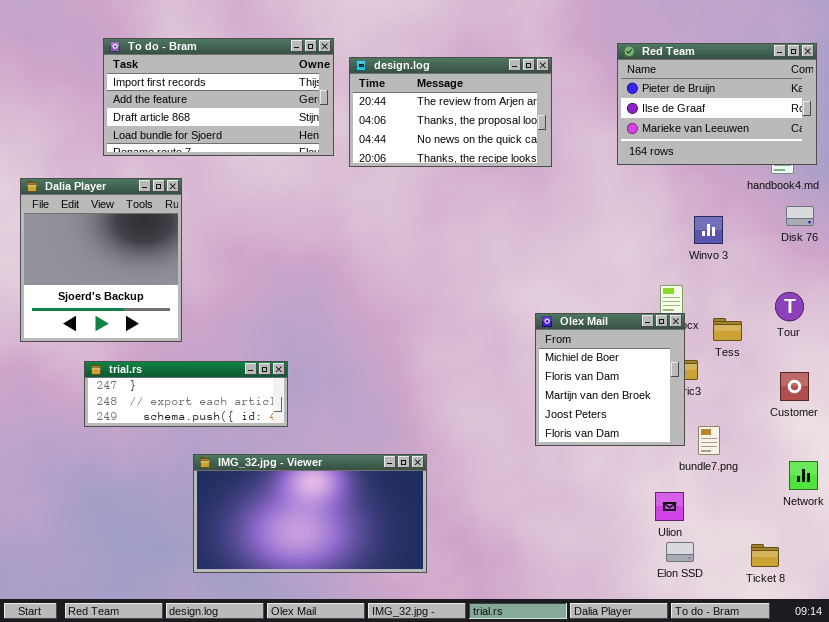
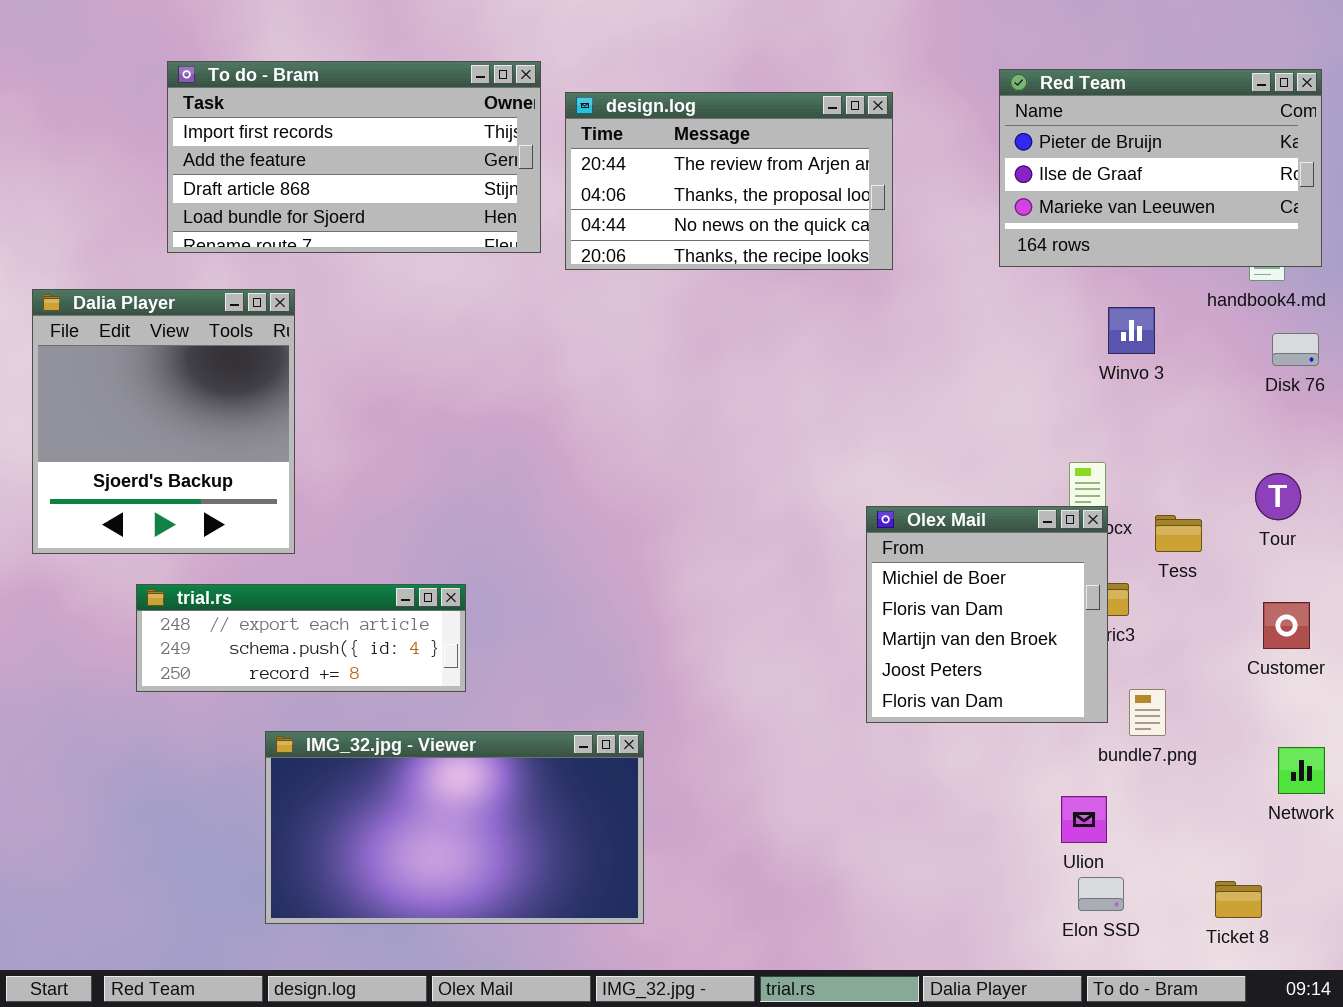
Winvo 3: [694,216,723,244] -> [1108,307,1155,354], moved
trial.rs: [84,361,288,427] -> [136,584,466,692], scrolled down 1 row
IMG_32.jpg - Viewer: [193,454,427,573] -> [265,731,644,924], moved

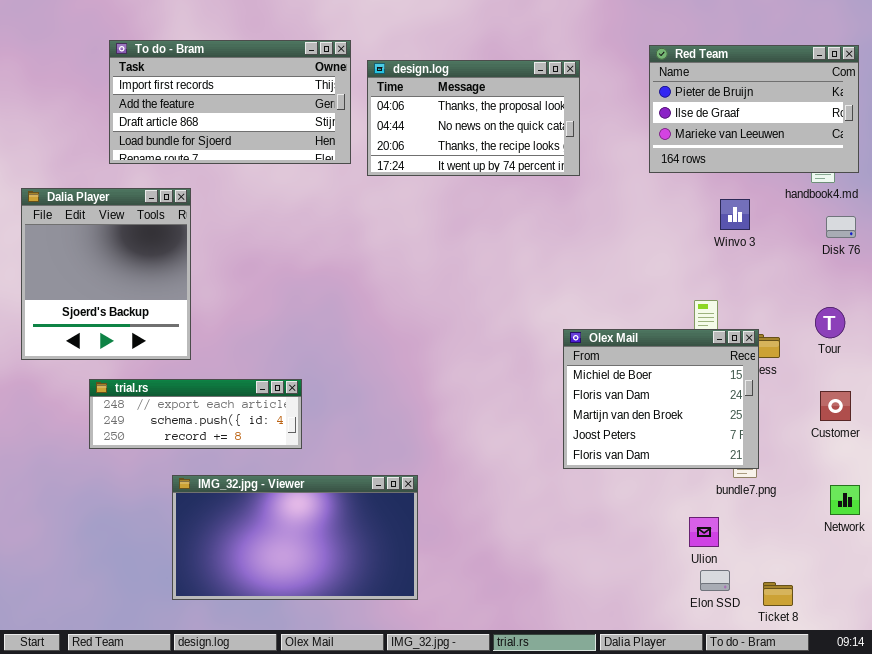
design.log: [565,92,893,270] -> [367,60,580,176], scrolled down 1 row
Olex Mail: [866,506,1108,723] -> [563,329,759,469], resized
Ticket 8: [1215,881,1262,918] -> [763,582,793,606], moved

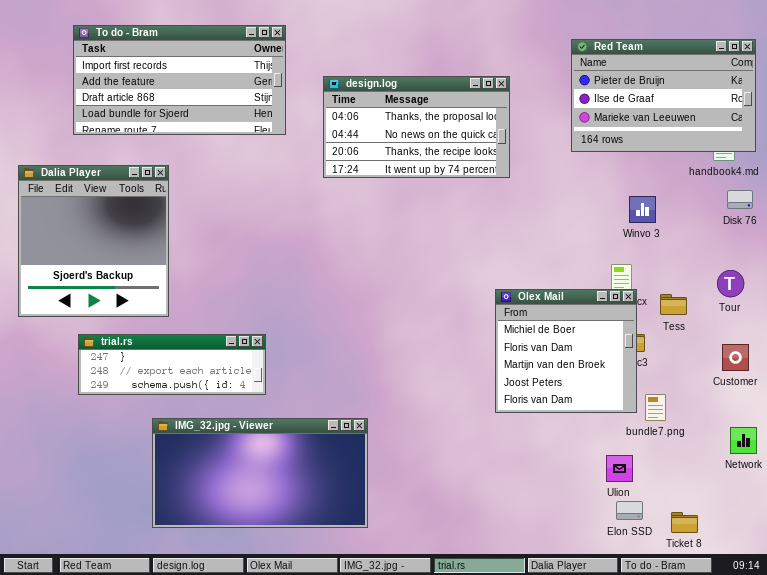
To do - Bram: [109,40,351,164] -> [73,25,286,135], moved
design.log: [367,60,580,176] -> [323,76,510,178], moved
Winvo 3: [720,199,750,230] -> [629,196,656,223], moved
Olex Mail: [563,329,759,469] -> [495,289,637,413], resized
trial.rs: [89,379,302,449] -> [78,334,266,395], scrolled up 1 row

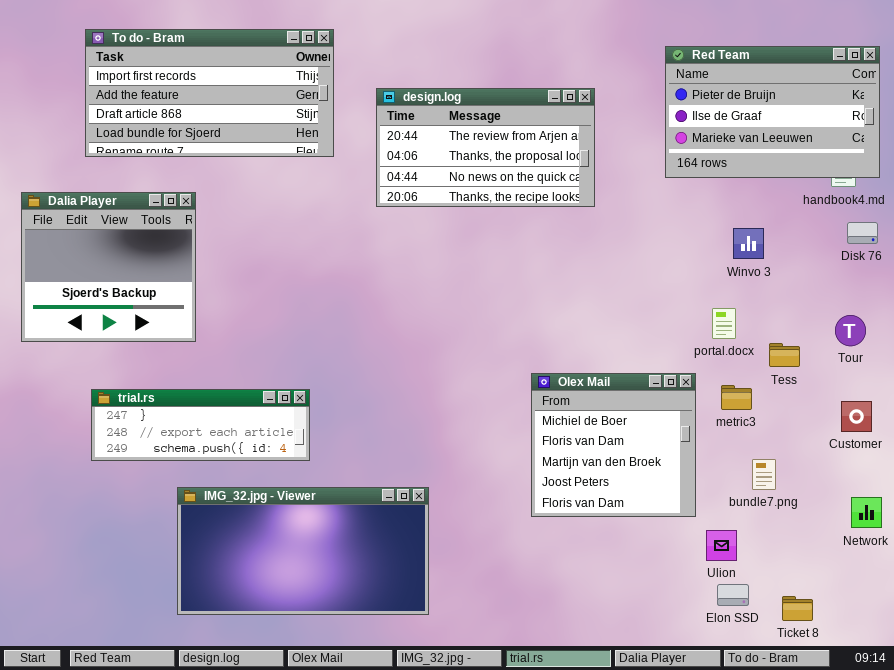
design.log: [323,76,510,178] -> [376,88,595,207], scrolled up 1 row
Dalia Player: [18,165,169,317] -> [21,192,196,342], resized
Olex Mail: [495,289,637,413] -> [531,373,696,517], moved

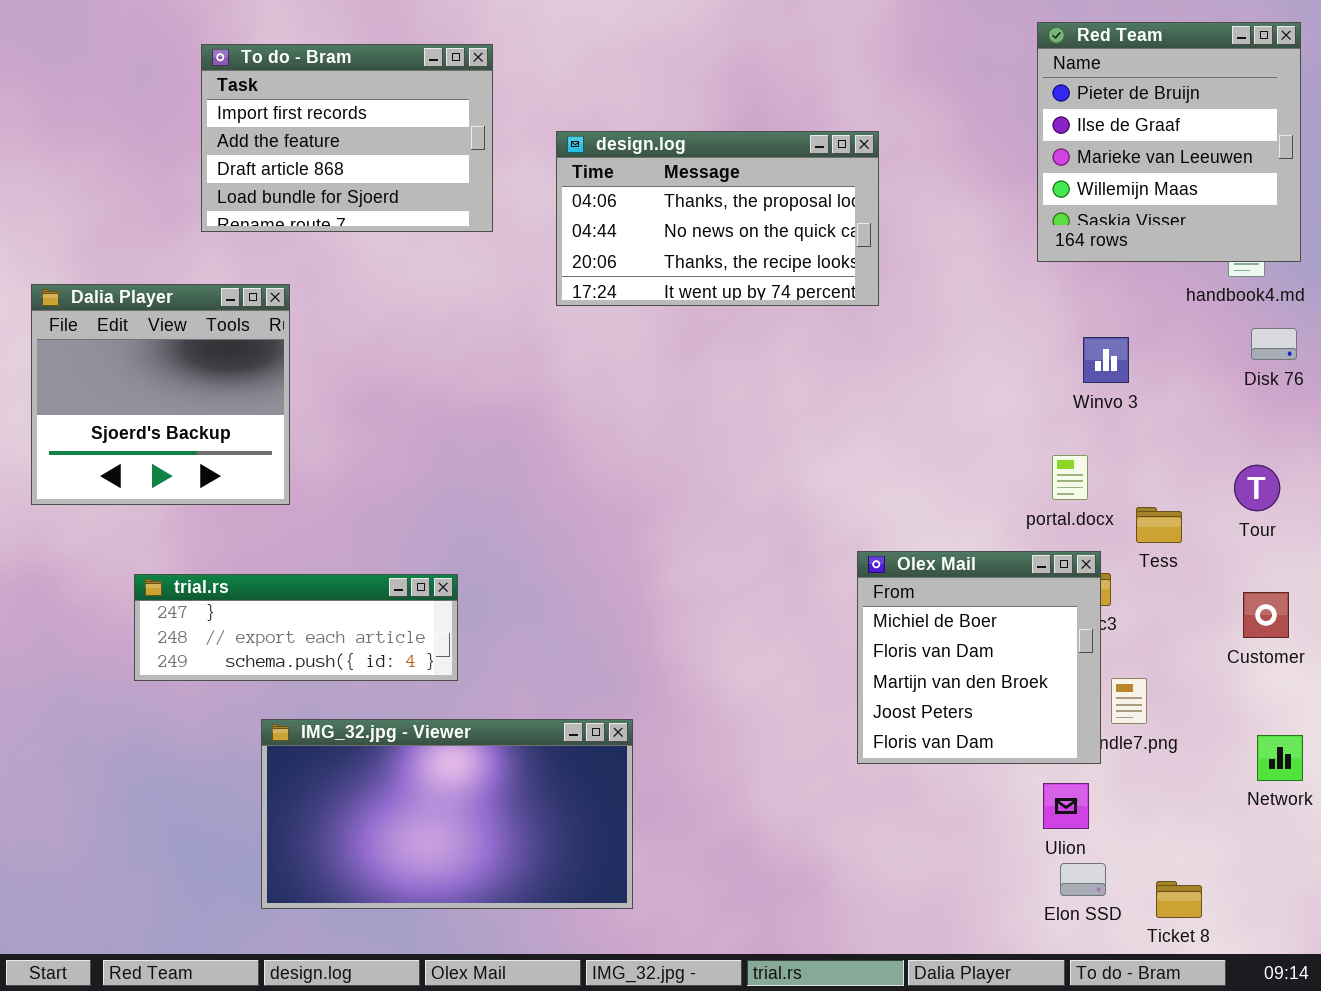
To do - Bram: [85,29,334,157] -> [201,44,493,232], resized
Red Team: [665,46,880,178] -> [1037,22,1301,262], resized
design.log: [376,88,595,207] -> [556,131,879,306], scrolled down 1 row
Olex Mail: [531,373,696,517] -> [857,551,1101,764], moved

